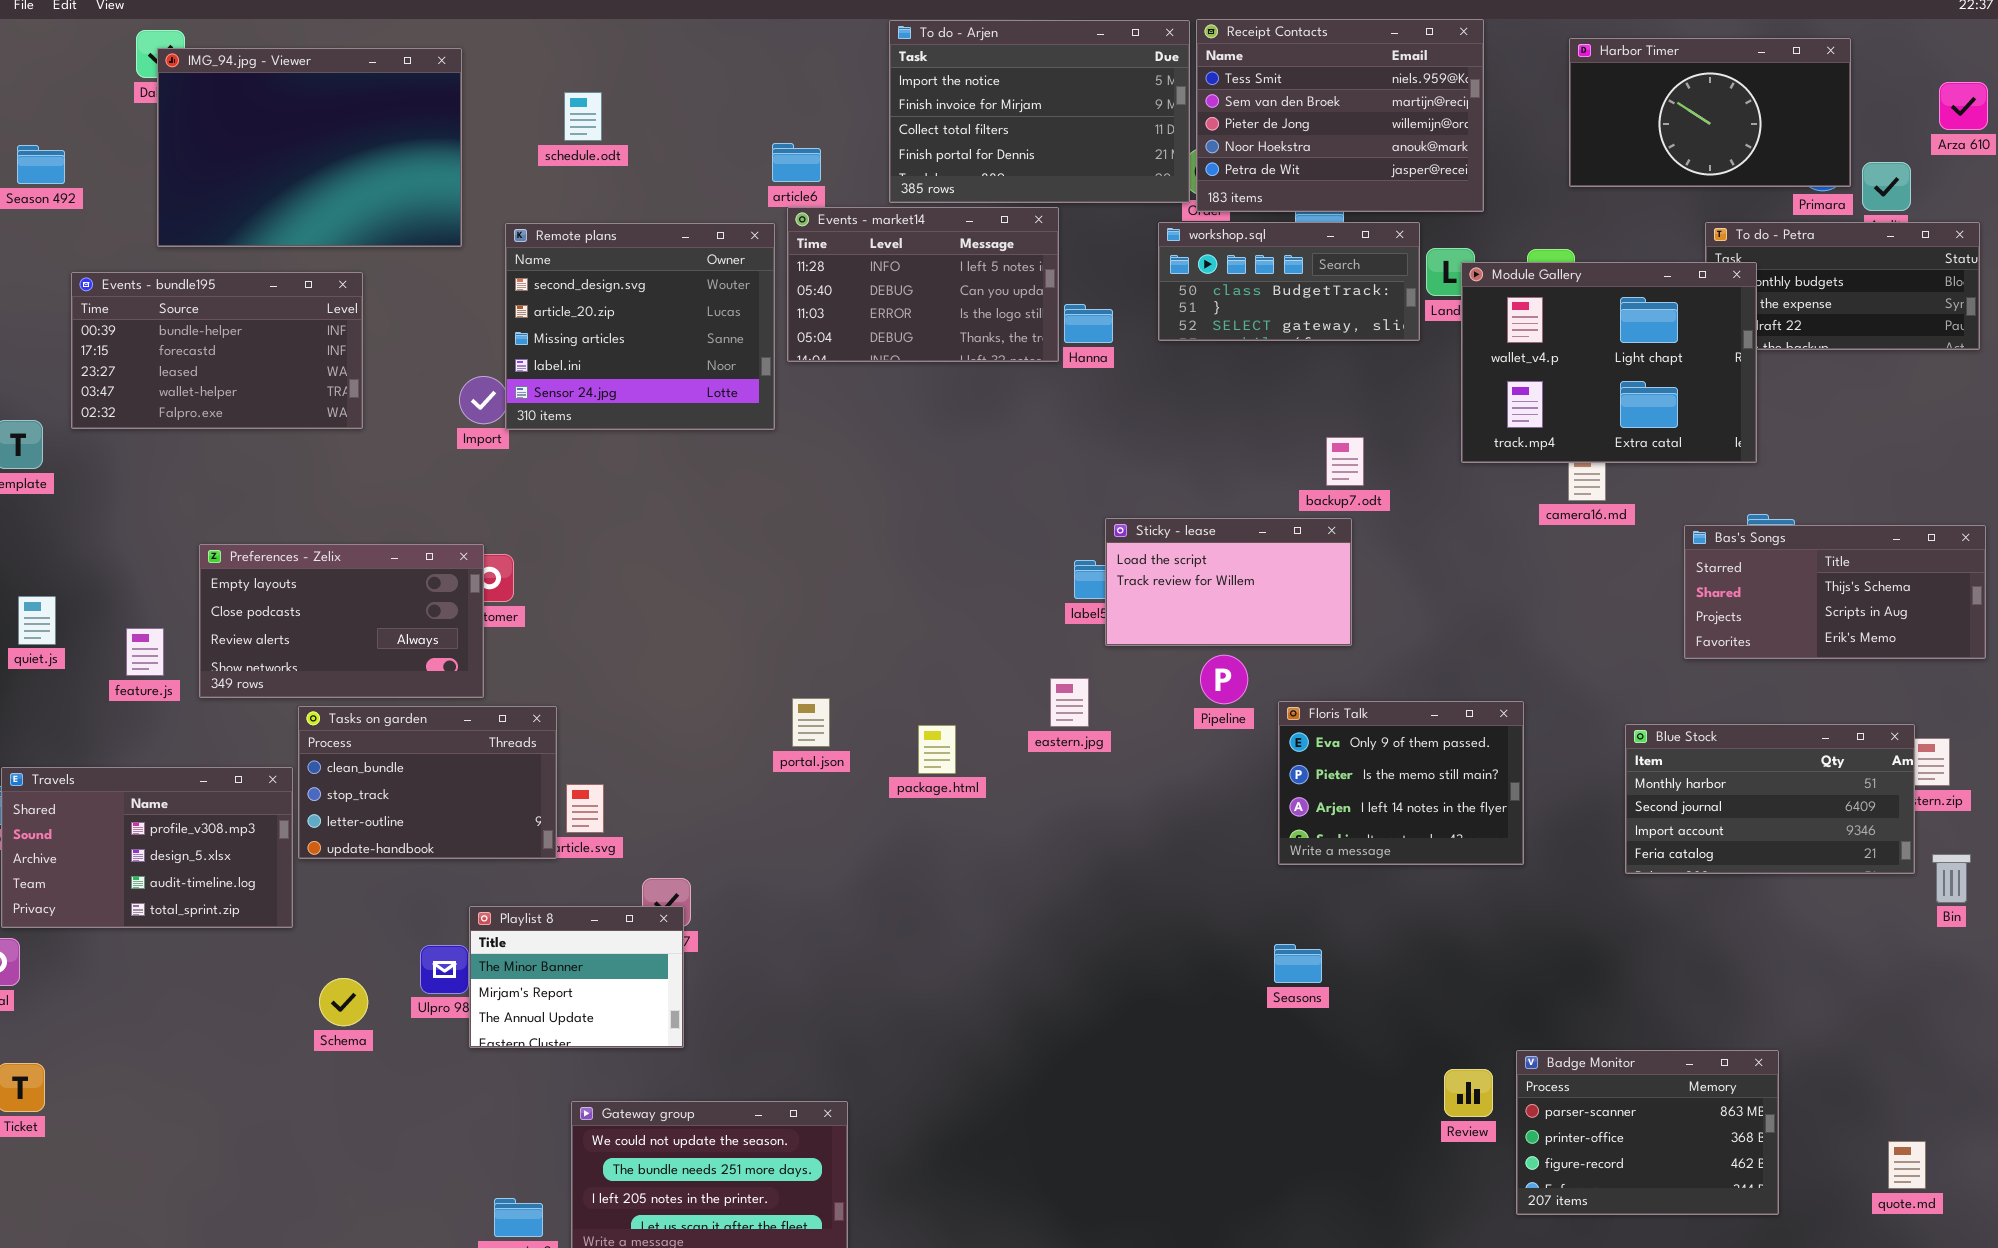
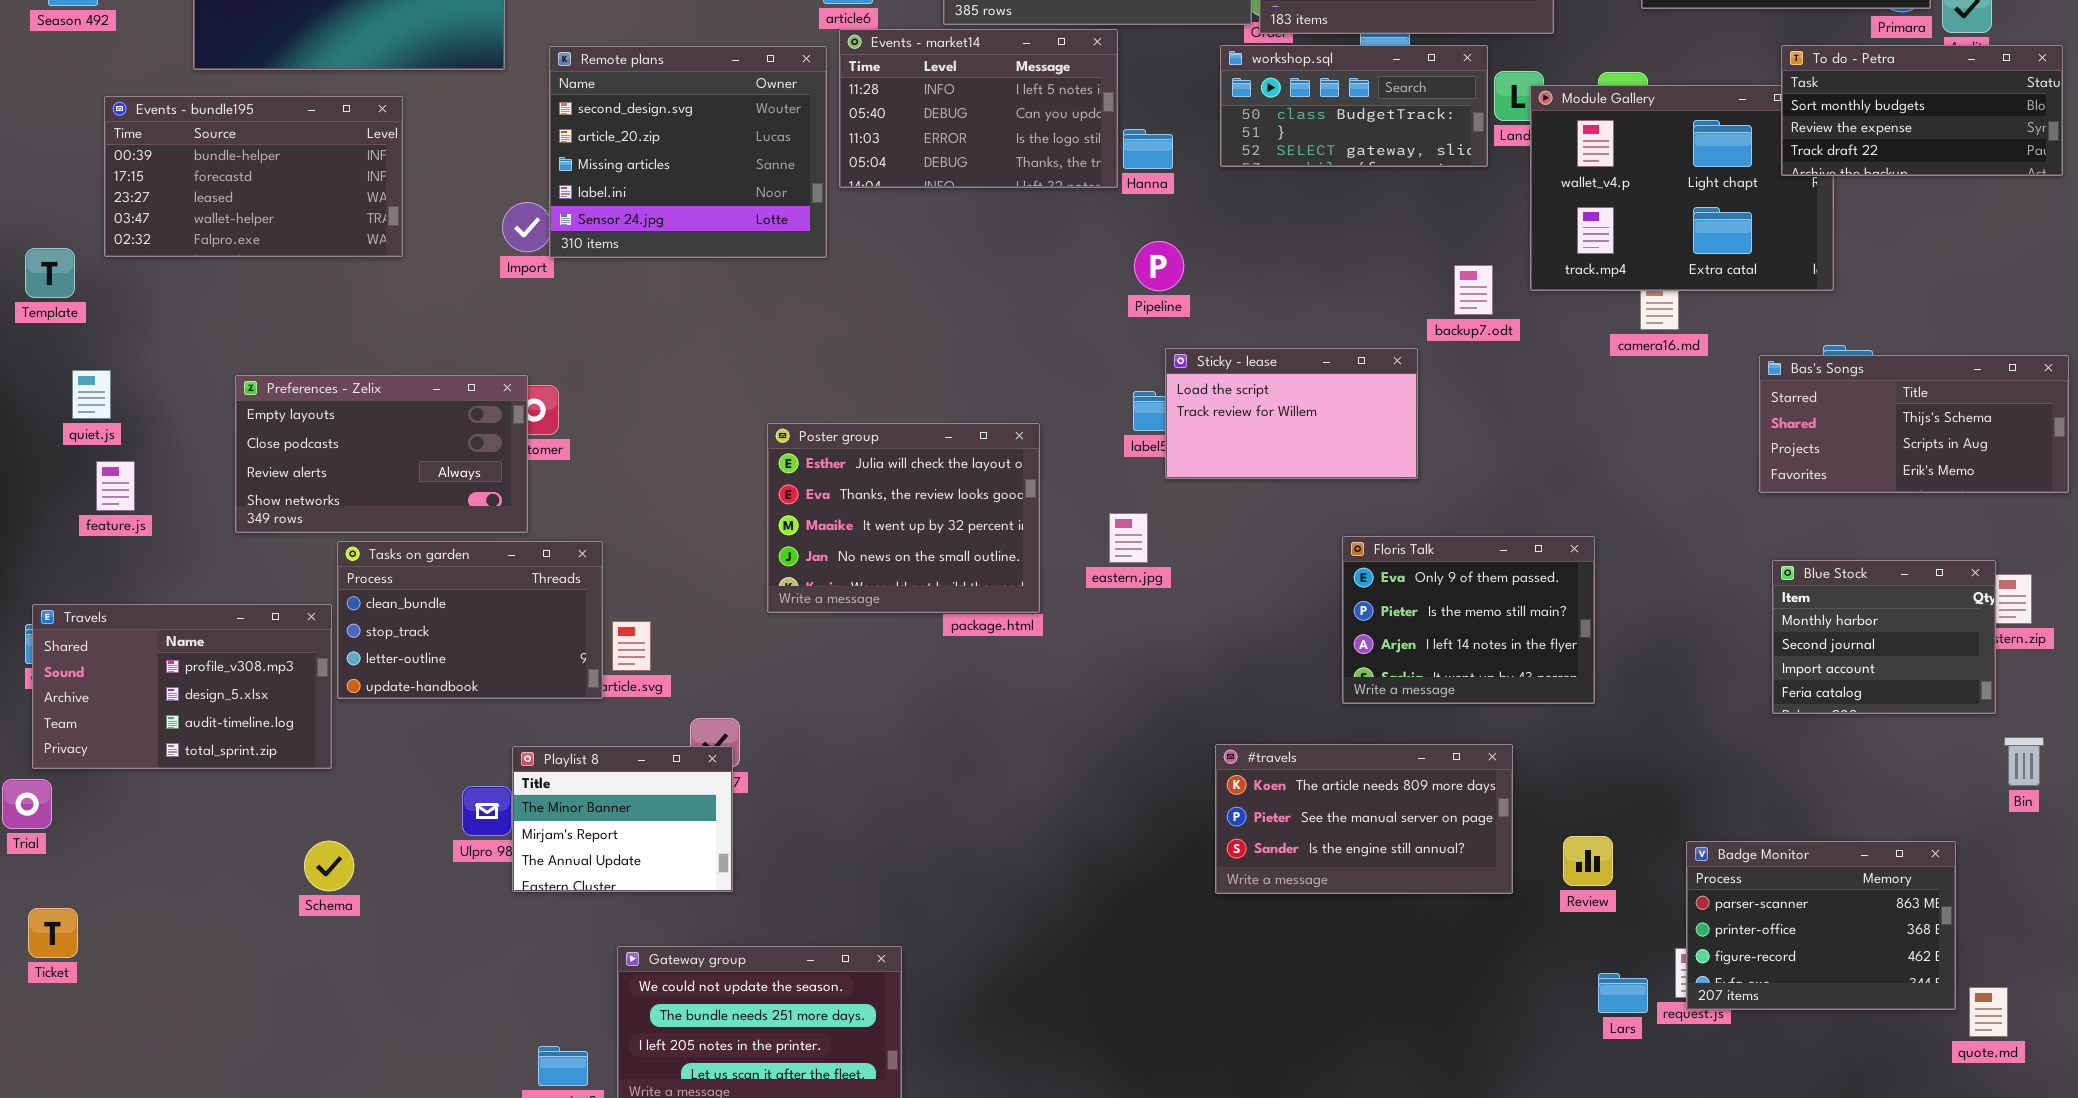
To do - Petra: [1705,222,1980,350] -> [1781,45,2063,176], raised
backup7.odt: [1326,437,1364,486] -> [1454,265,1493,315], moved
Poster group: none -> [767,423,1040,613], opened
quiet.js: [18,596,56,645] -> [72,370,111,419], moved
feature.js: [126,628,164,676] -> [96,461,135,511], moved
Pipeline: [1200,655,1248,704] -> [1134,241,1184,291], moved
Blue Stock: [1625,724,1915,874] -> [1772,560,1996,714], resized
Bin: [1932,854,1971,903] -> [2004,737,2044,786], moved
#travels: none -> [1215,744,1513,894], opened
Schema: [319,978,368,1026] -> [304,841,354,891], moved
Badge Monitor: [1516,1050,1779,1215] -> [1686,841,1956,1010], moved
Review: [1444,1069,1493,1117] -> [1563,836,1613,886], moved

